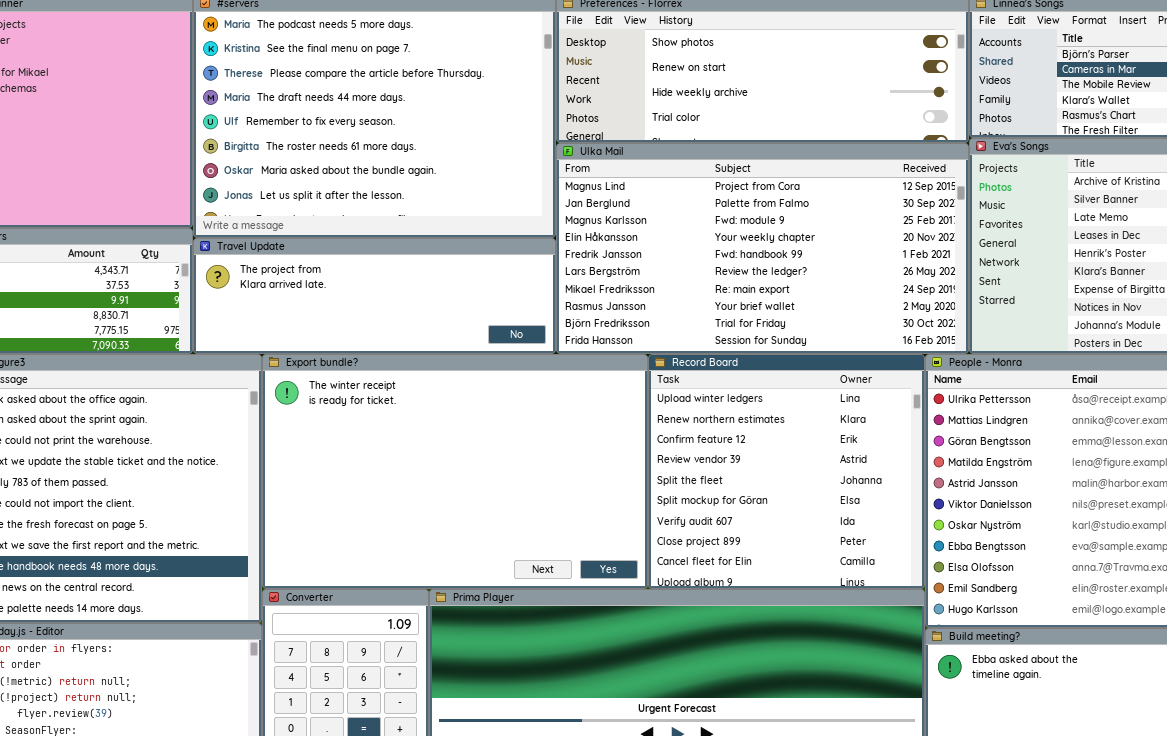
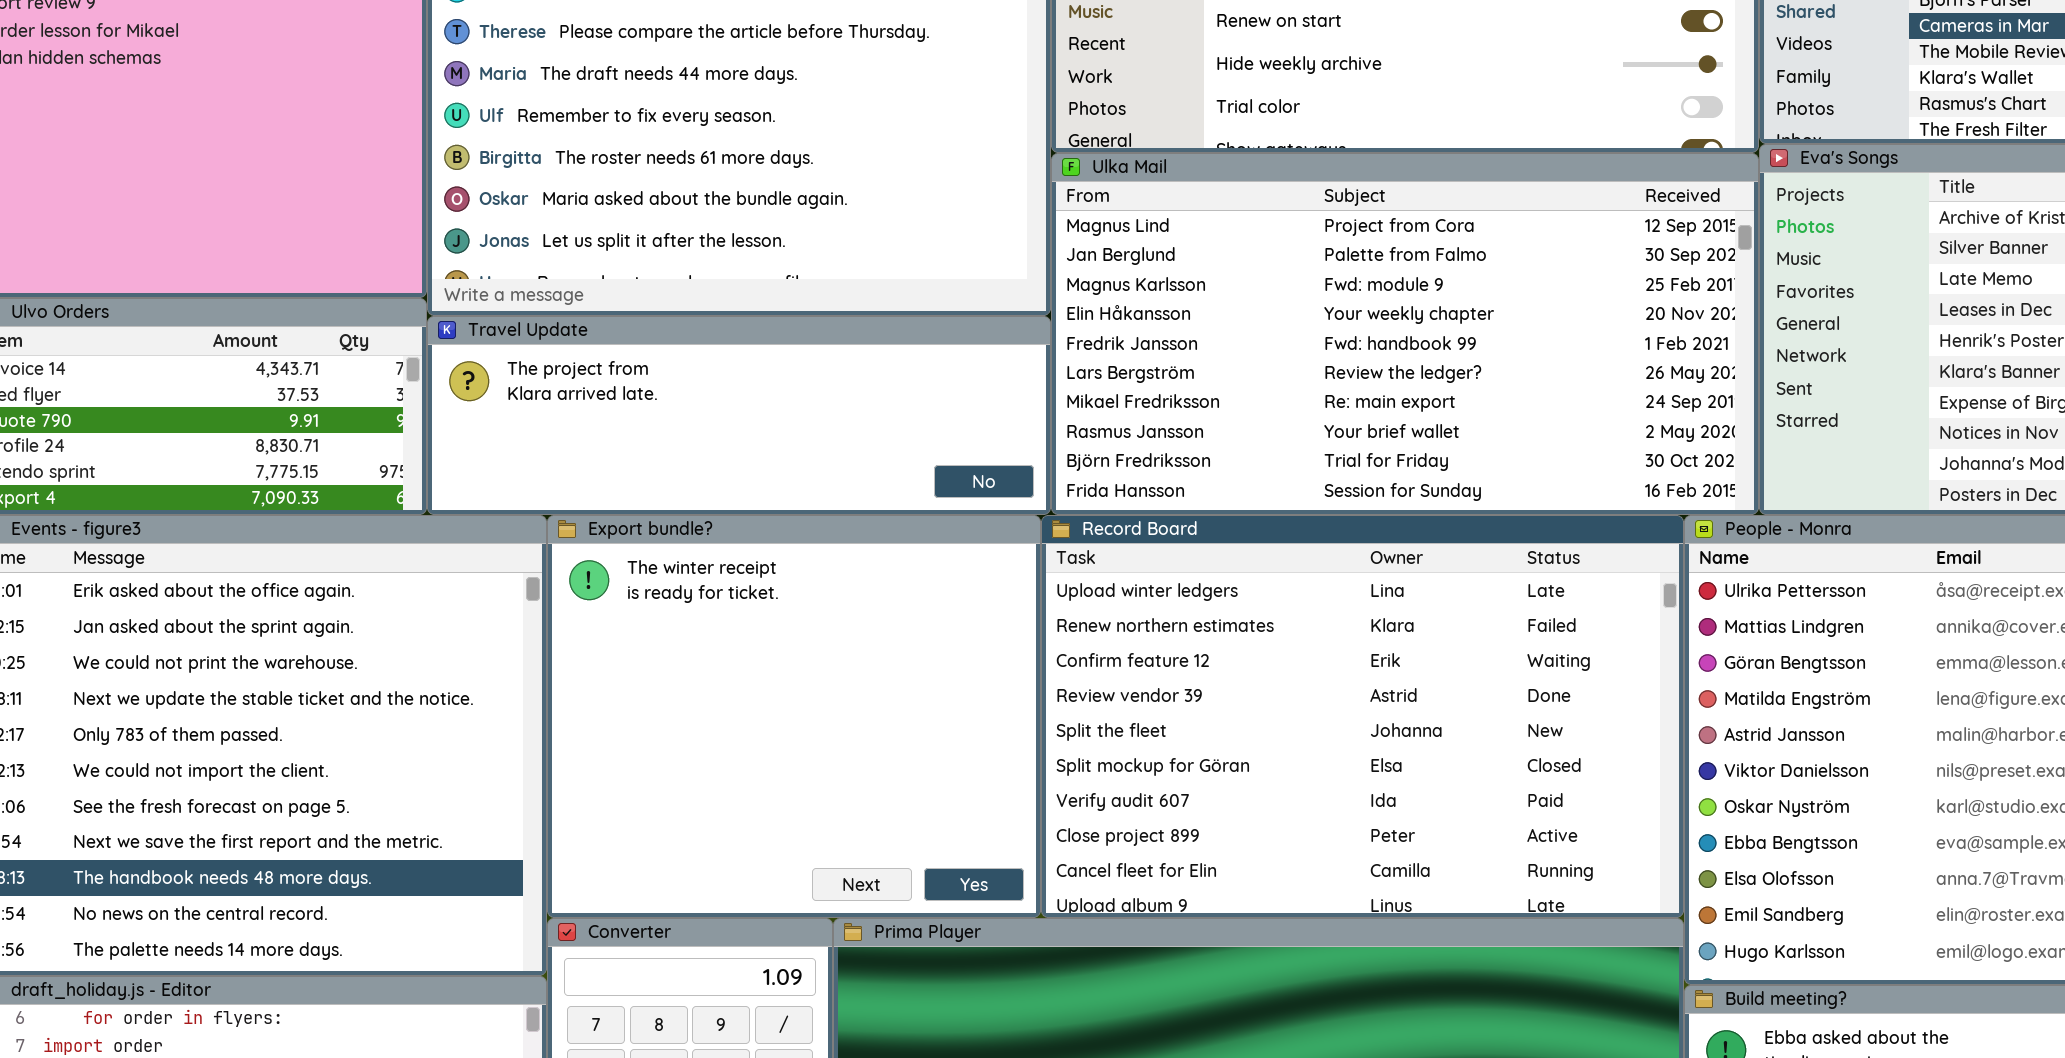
Export bundle?: [262,354,648,589] -> [547,515,1041,918], resized
Record Board: [648,354,925,589] -> [1041,515,1684,918], resized

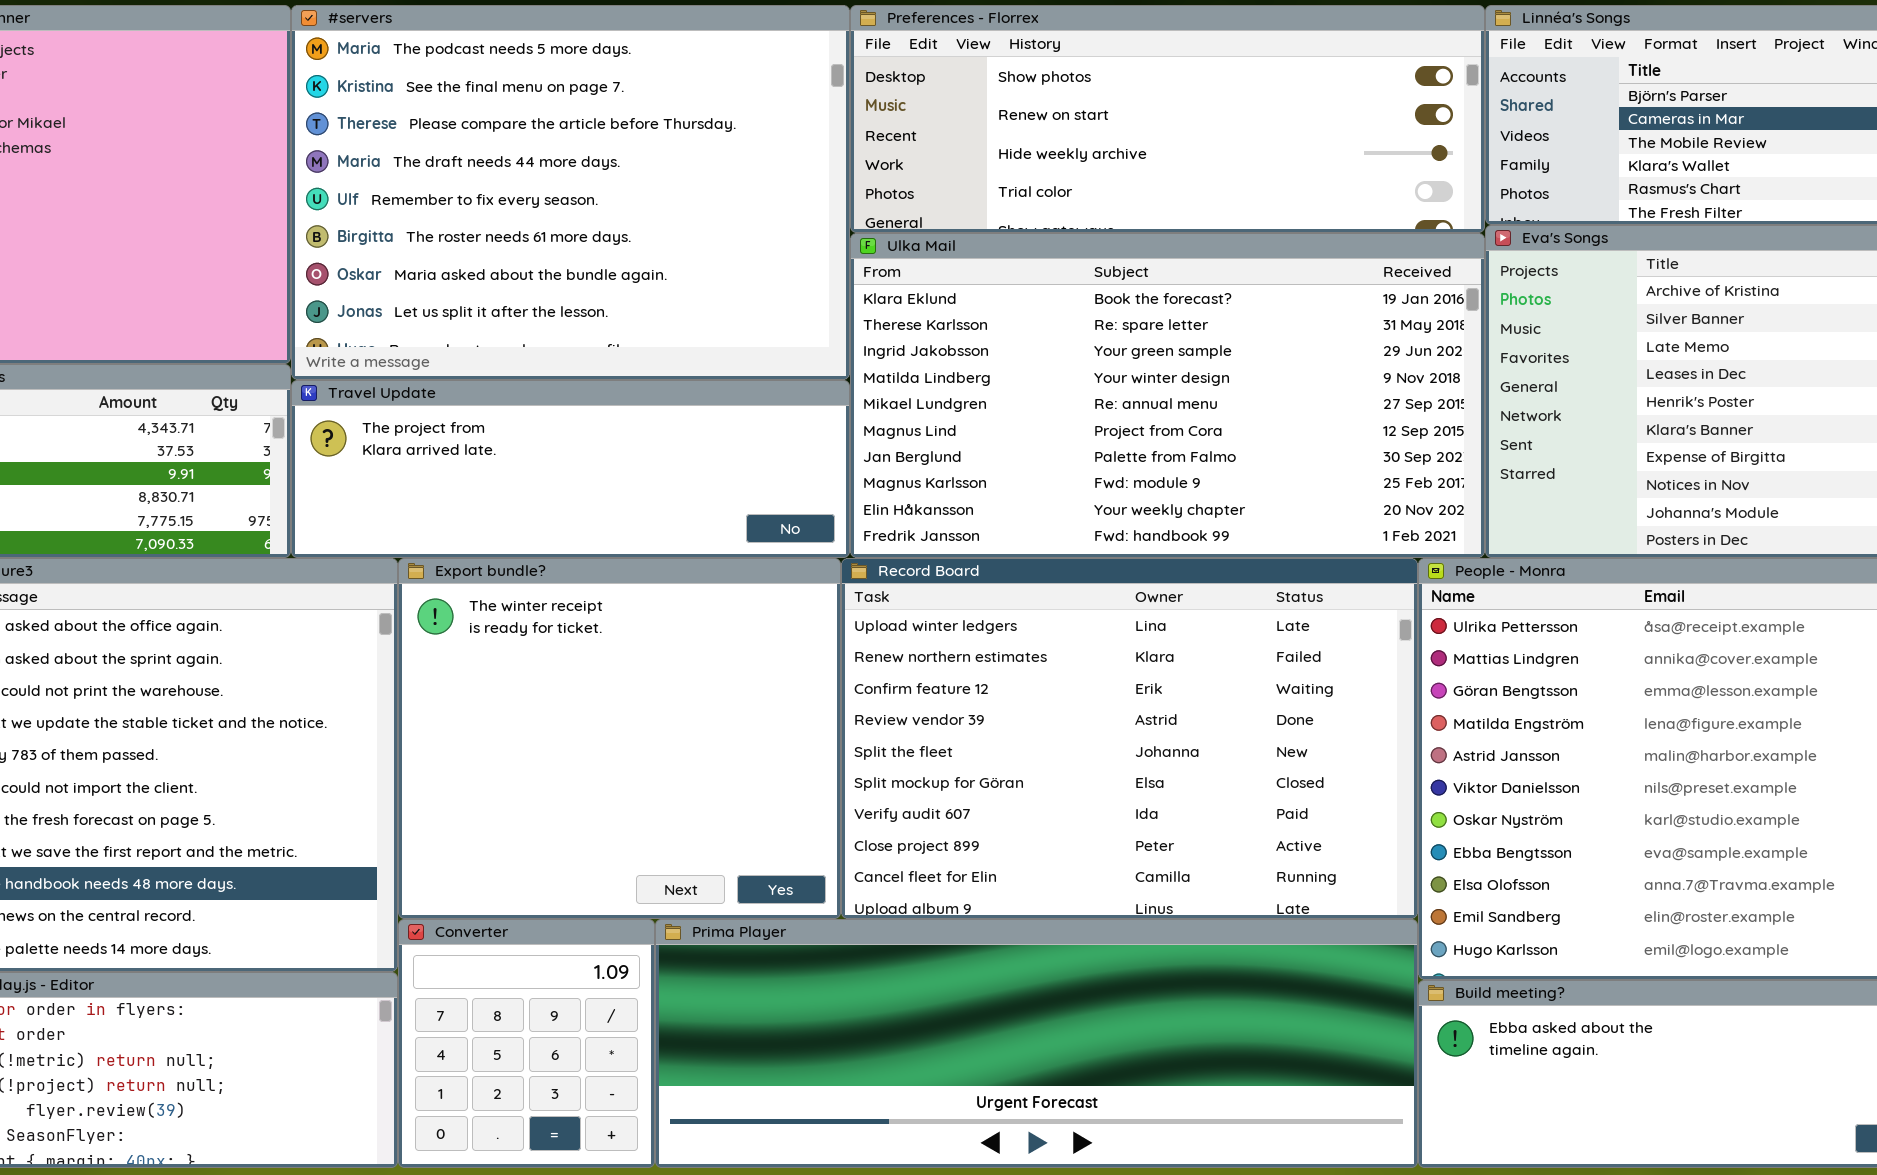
Ulka Mail: [1051,153,1759,515] -> [850,233,1485,558], scrolled up 5 rows

